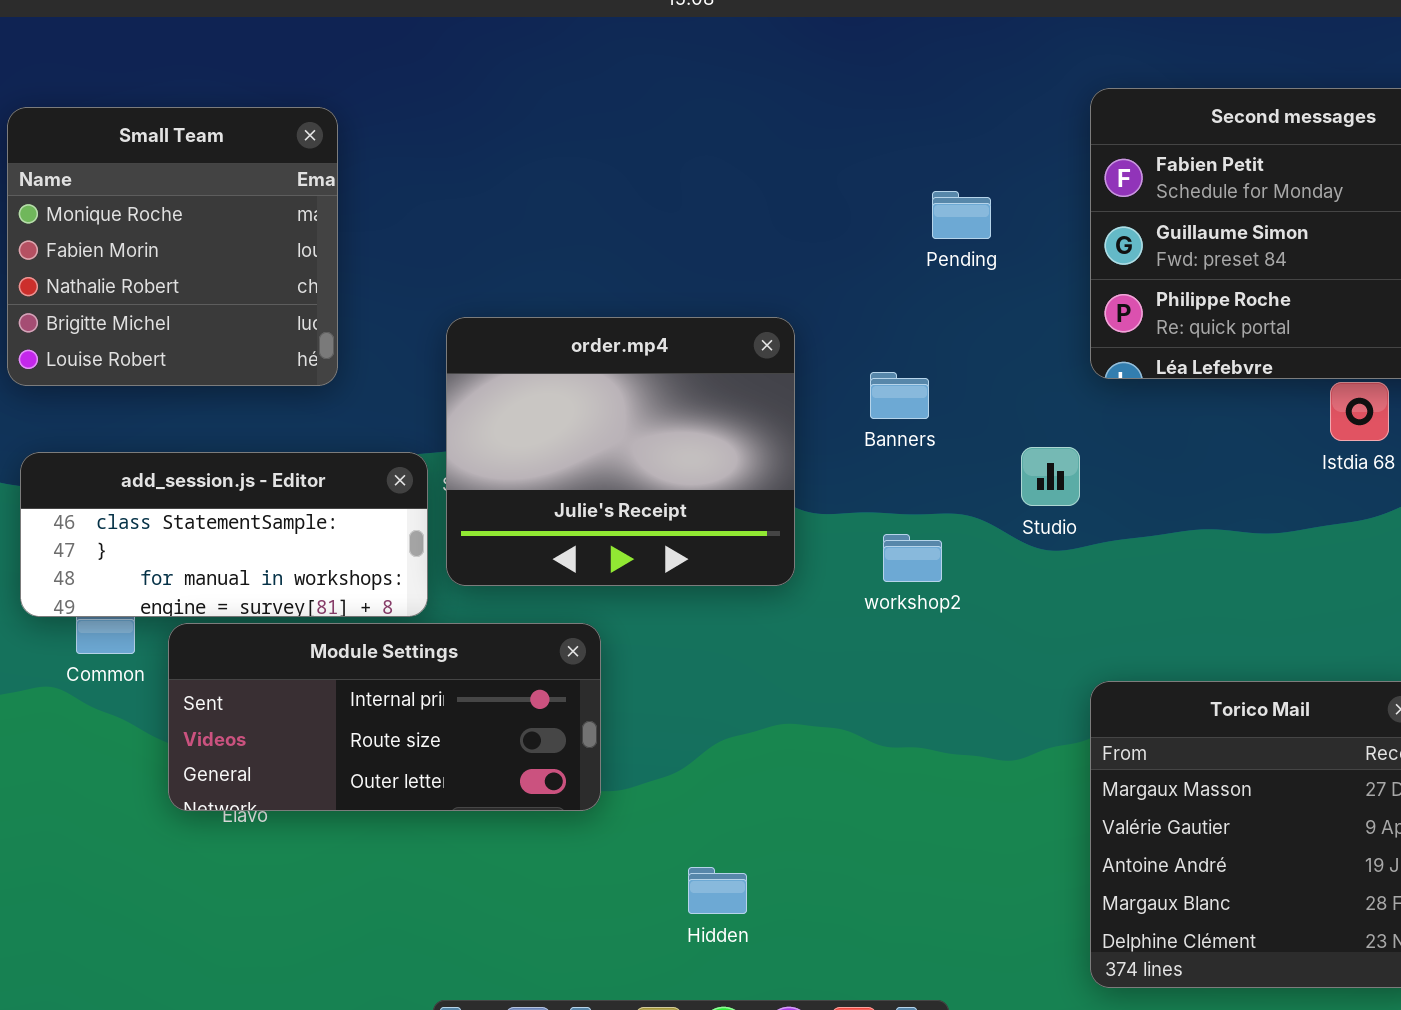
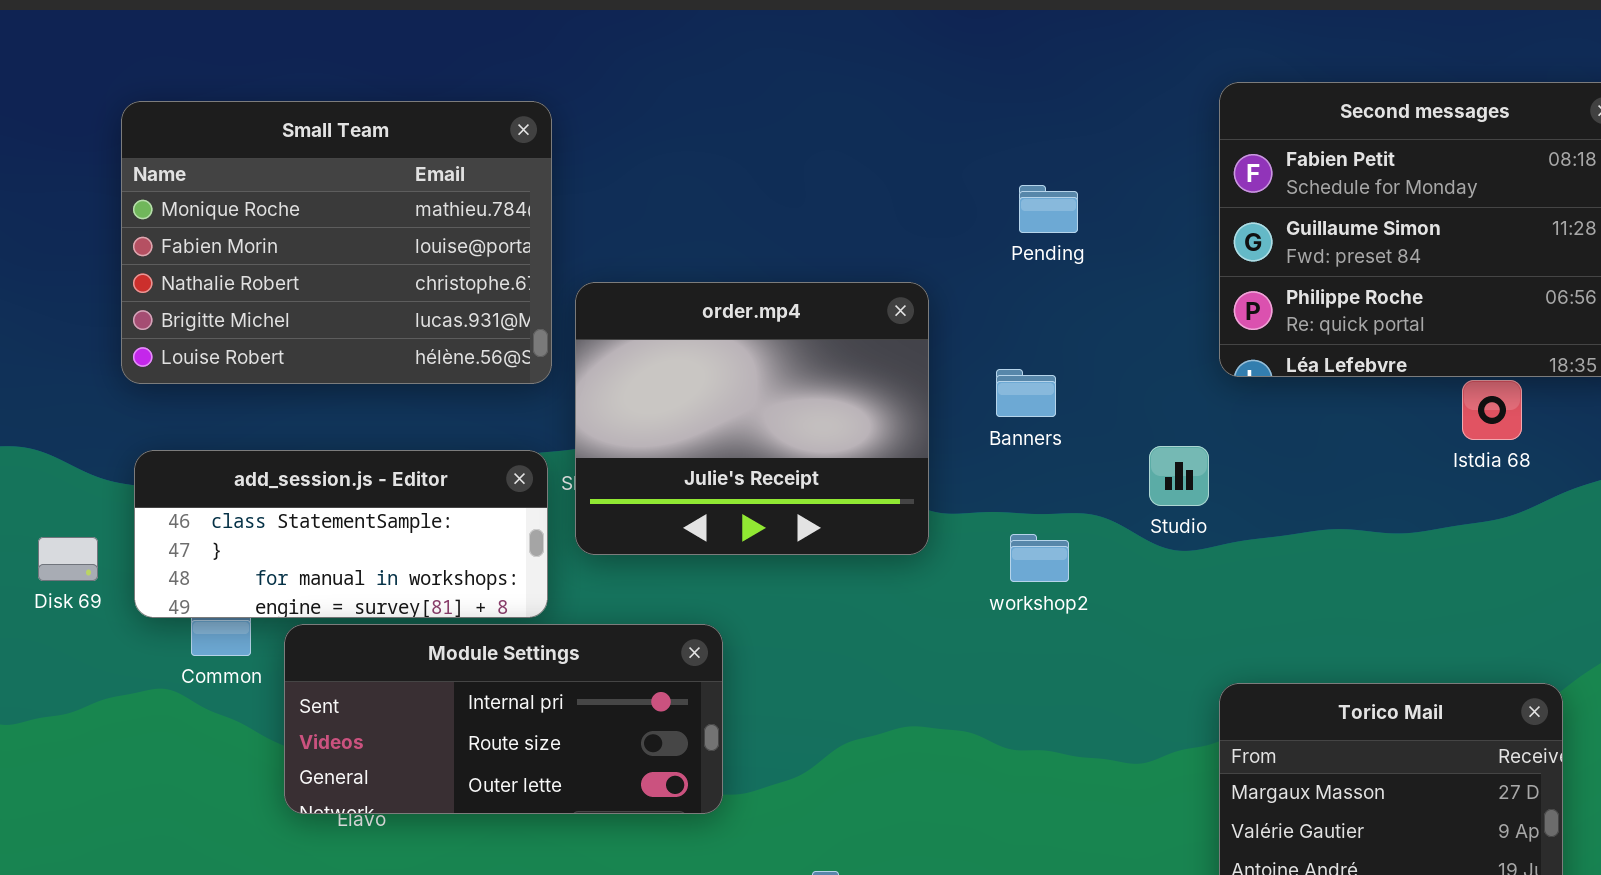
Small Team: [7,107,338,386] -> [121,101,552,384], resized
Pending: [932,191,991,239] -> [1019,185,1078,233], moved
order.mp4: [446,317,795,586] -> [575,282,929,555], moved

